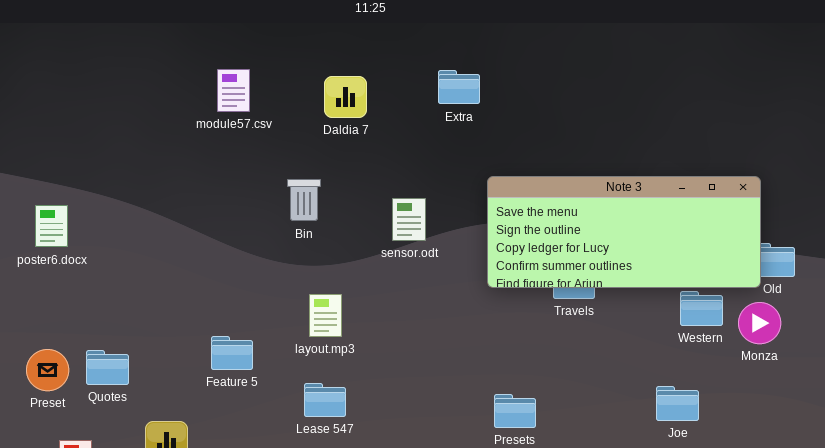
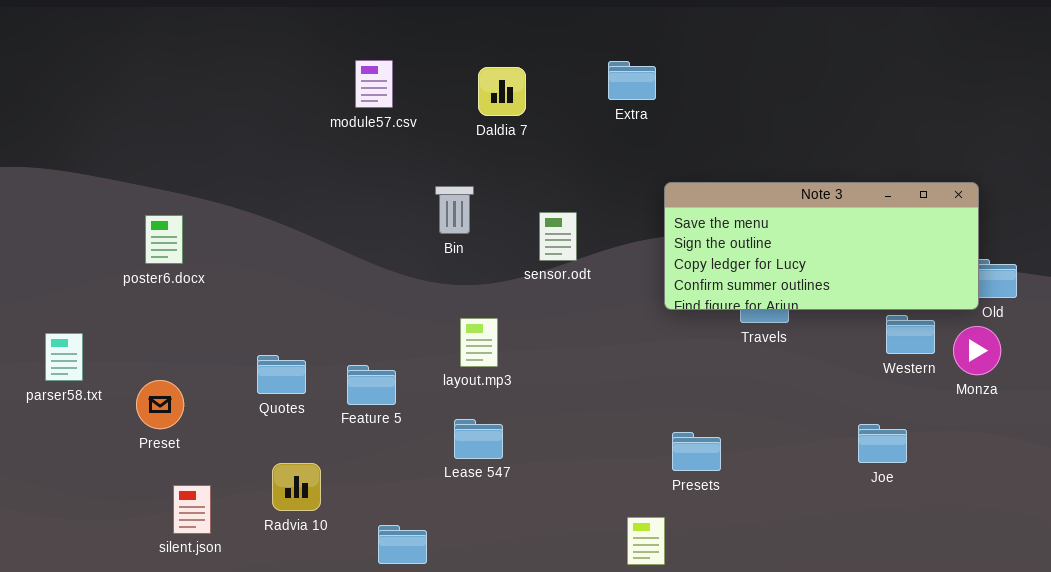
sensor.odt: [392,198,426,241] -> [539,212,577,261], moved
Quotes: [86,350,129,385] -> [257,355,306,394], moved

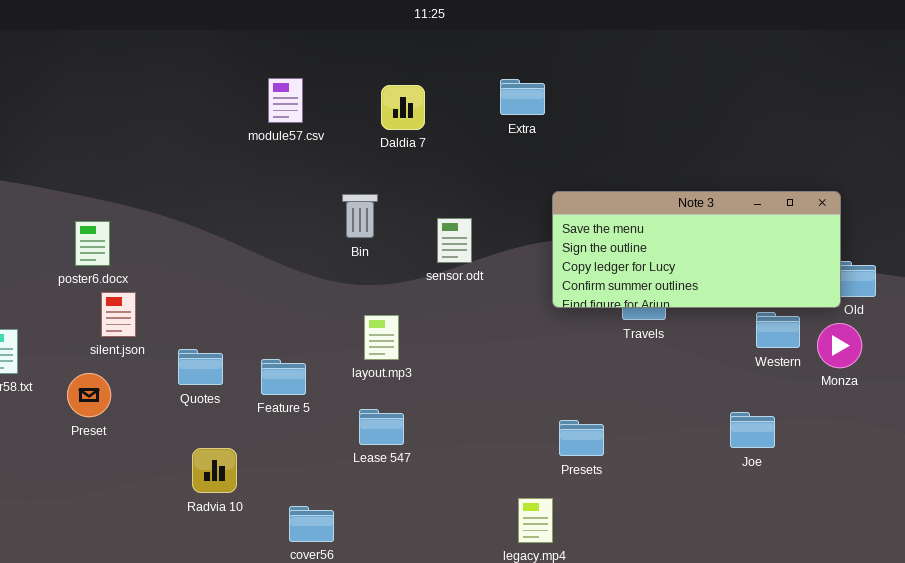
silent.json: [173,485,211,534] -> [101,292,136,337], moved

